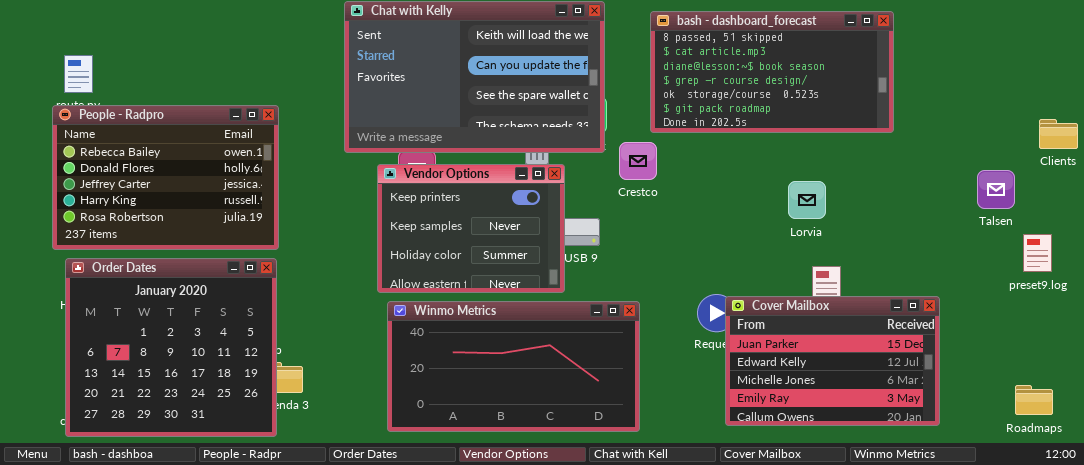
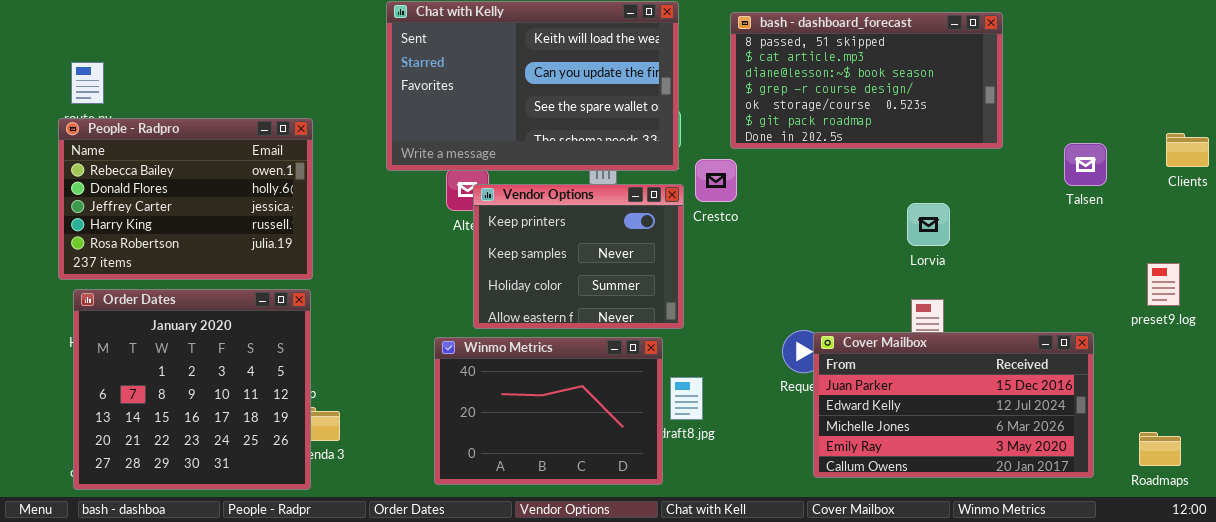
Vendor Options: [377,164,565,293] -> [473,184,684,329], moved
Talsen: [977,170,1015,209] -> [1064,143,1107,186], moved
Lorvia: [788,181,826,219] -> [907,203,950,246], moved
Cover Mailbox: [725,296,940,426] -> [813,332,1094,478], resized
Winmo Metrics: [387,301,640,432] -> [434,337,663,485], resized

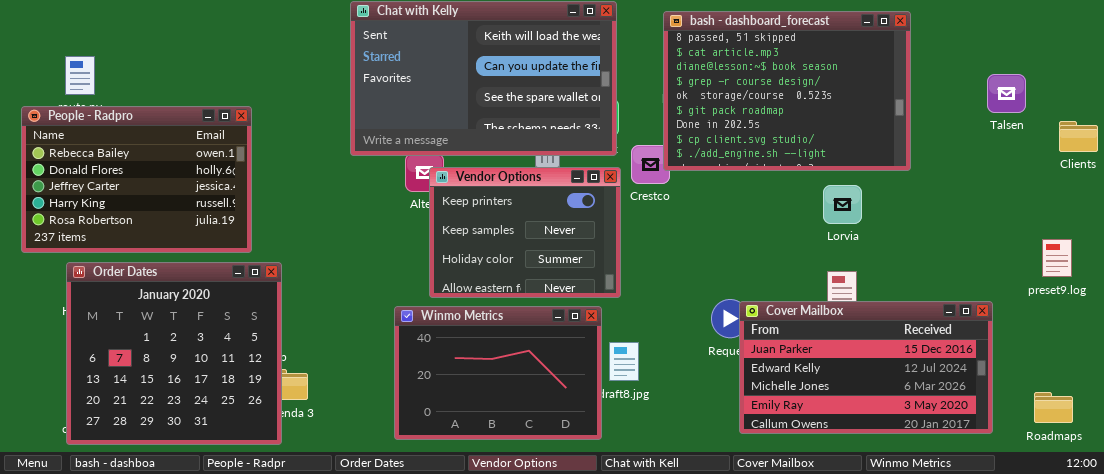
bash - dashboard_forecast: [730,12,1003,149] -> [663,11,911,171], resized
People - Radpro: [58,118,313,280] -> [21,106,252,253], moved
Talsen: [1064,143,1107,186] -> [987,74,1026,113], moved

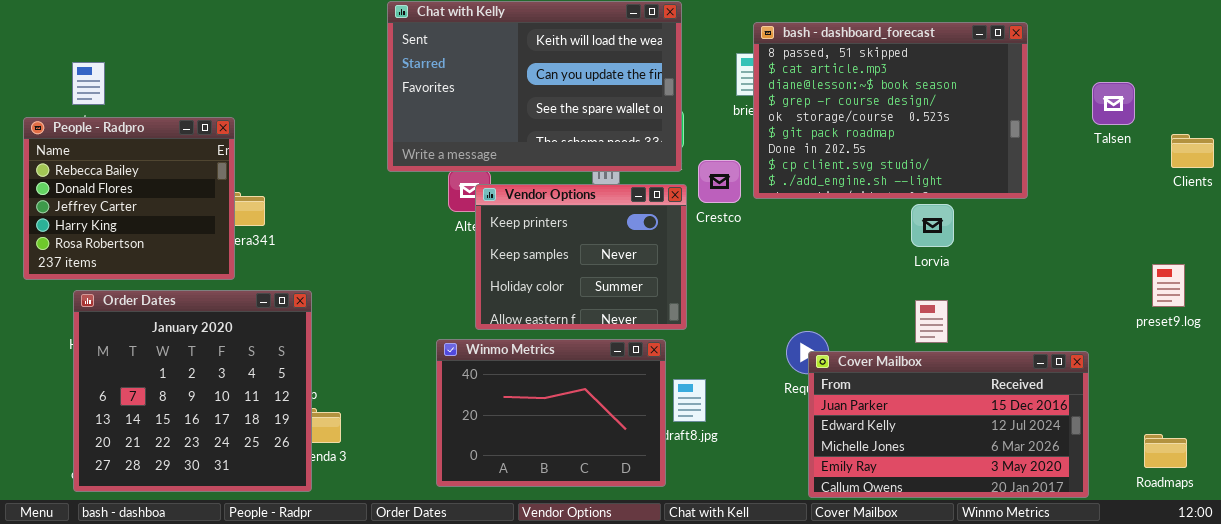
bash - dashboard_forecast: [663,11,911,171] -> [753,22,1028,199], moved
People - Radpro: [21,106,252,253] -> [23,117,235,280], resized
Cover Mailbox: [739,301,993,434] -> [808,351,1089,498], moved

